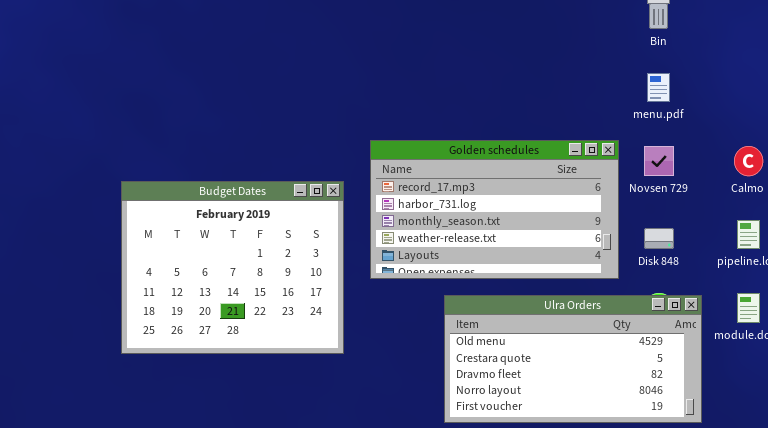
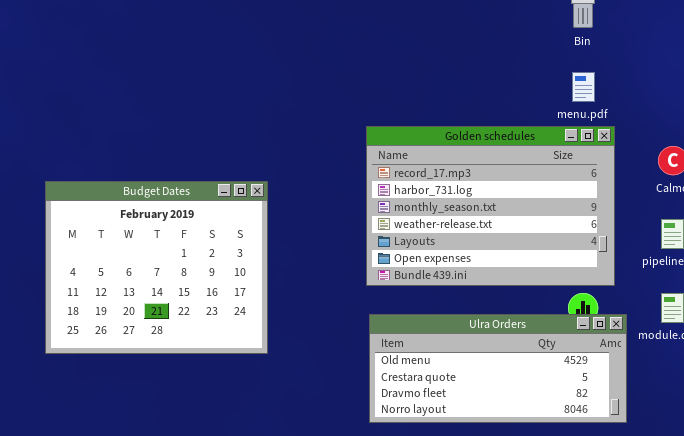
Golden schedules: [370,140,619,279] -> [366,126,615,286], moved, resized
Ulra Orders: [444,295,702,423] -> [369,314,627,423], resized

